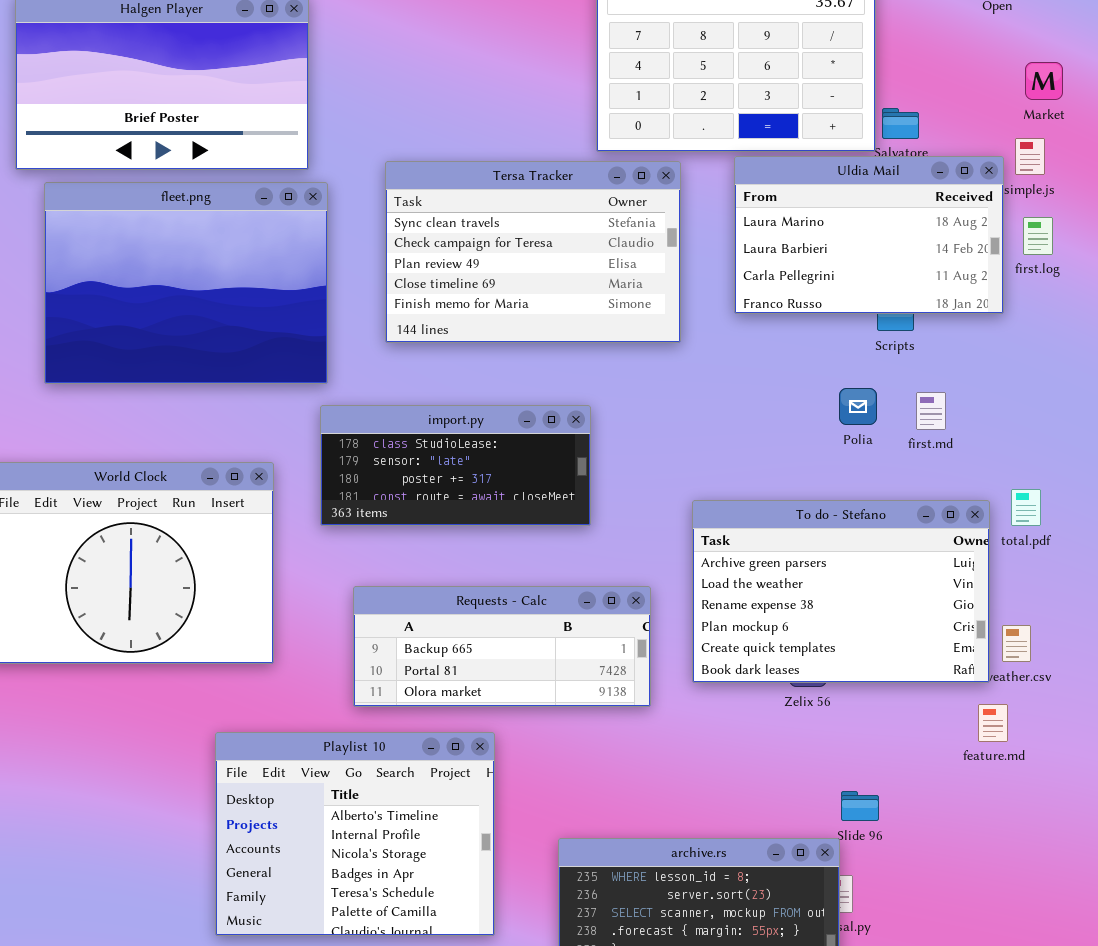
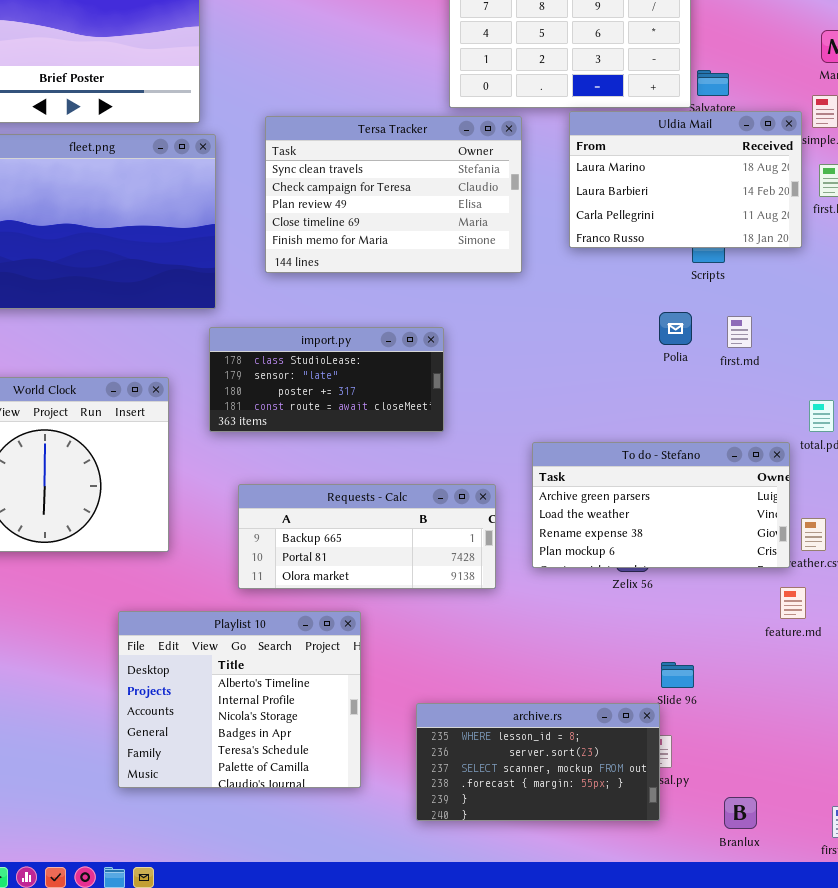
To do - Stefano: [692,500,990,683] -> [532,442,790,568], resized

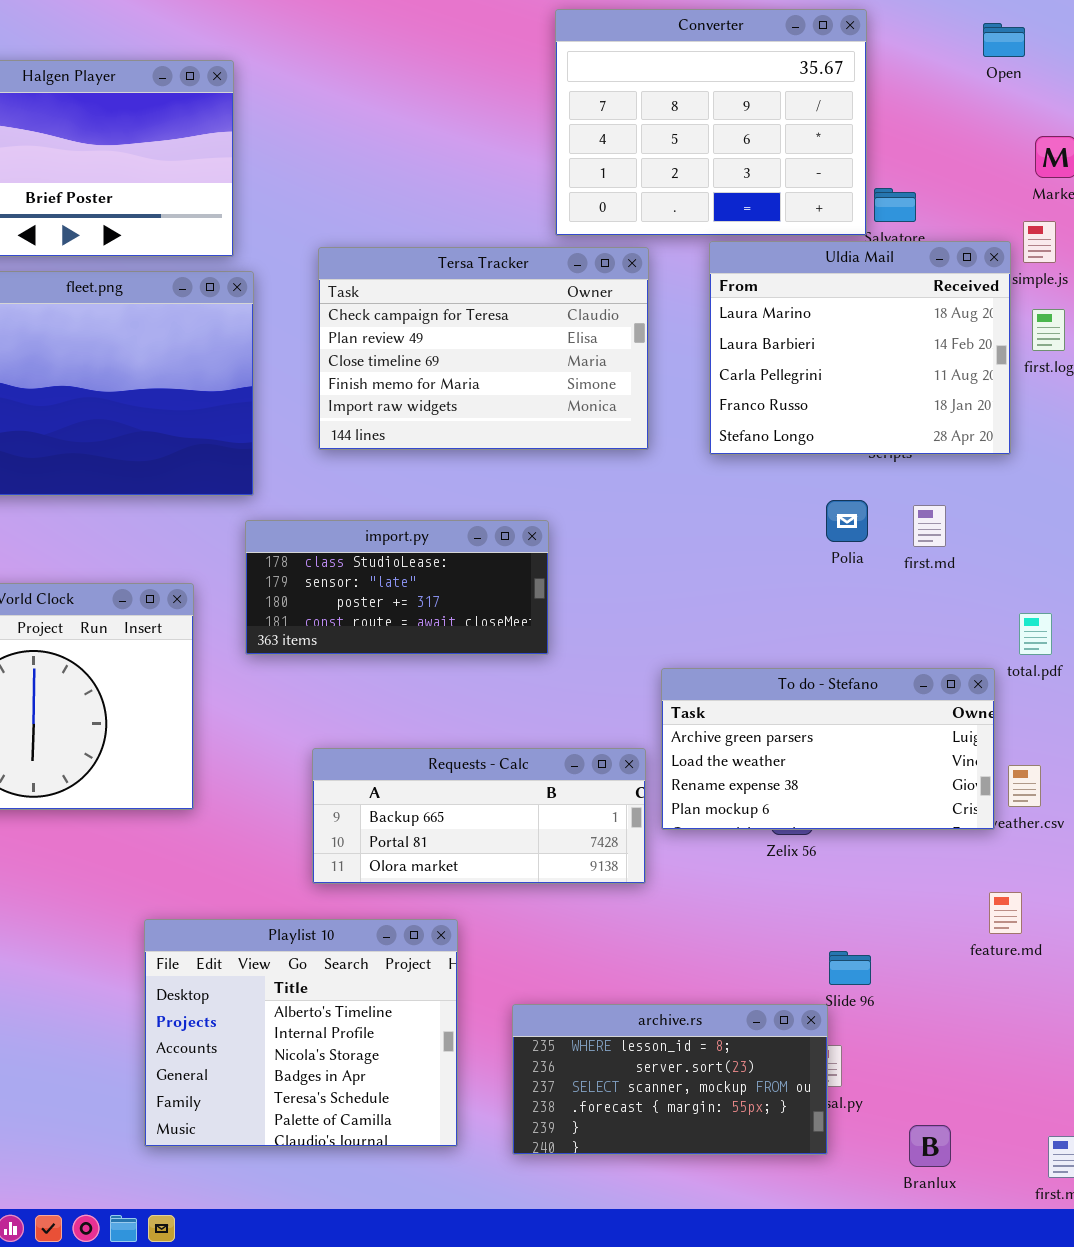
Uldia Mail: [569,111,802,248] -> [709,241,1011,455], resized
Tersa Tracker: [265,116,522,273] -> [318,247,649,450], scrolled down 1 row
Requests - Calc: [238,484,496,589] -> [312,748,646,884], moved
feature.md: [780,587,806,619] -> [989,892,1022,934], moved
Playlist 10: [118,611,361,788] -> [144,919,458,1147], moved

